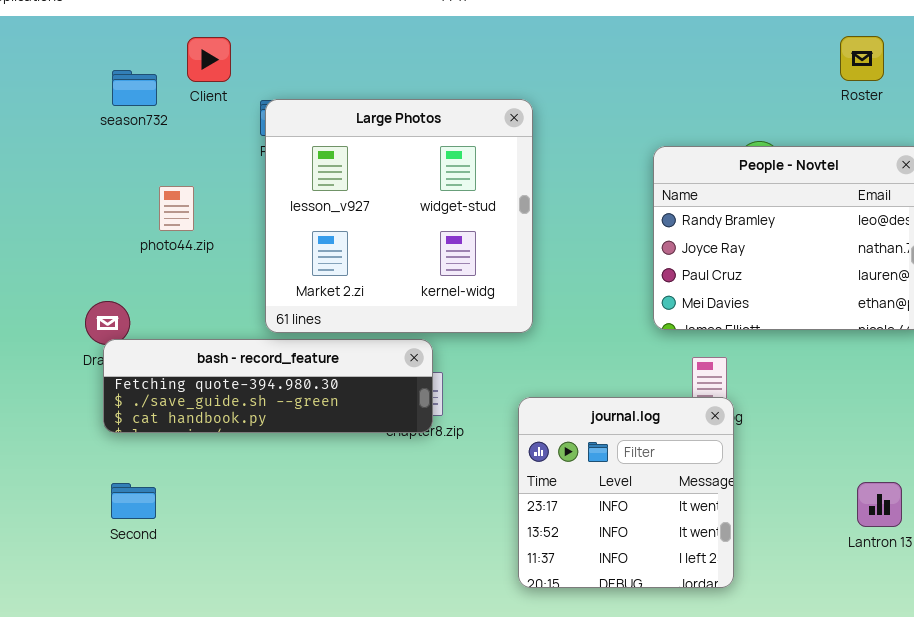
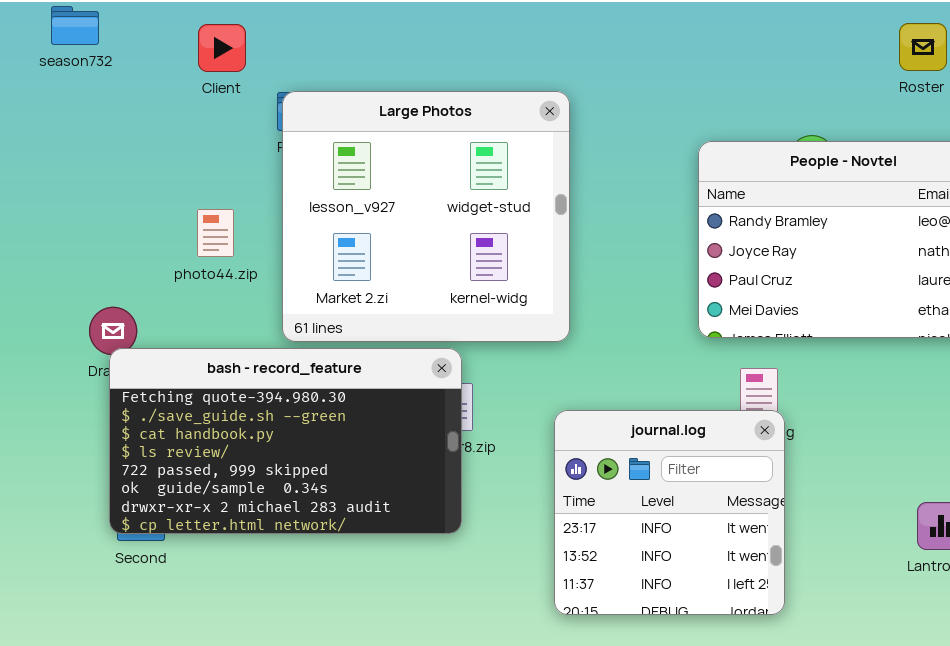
season732: [112,70,157,106] -> [51,6,99,45], moved
photo44.zip: [159,186,194,231] -> [197,209,234,257], moved
bash - record_feature: [103,339,433,433] -> [109,348,462,534], resized

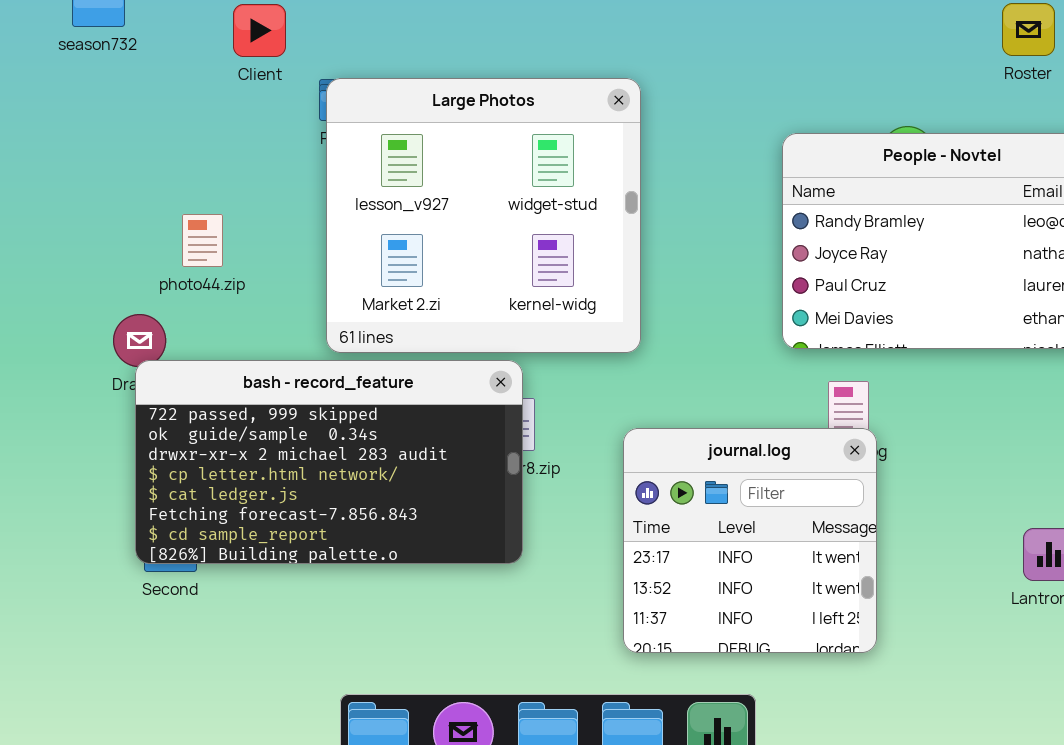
photo44.zip: [197,209,234,257] -> [182,214,223,267], moved
bash - record_feature: [109,348,462,534] -> [135,360,523,564], scrolled down 4 rows

